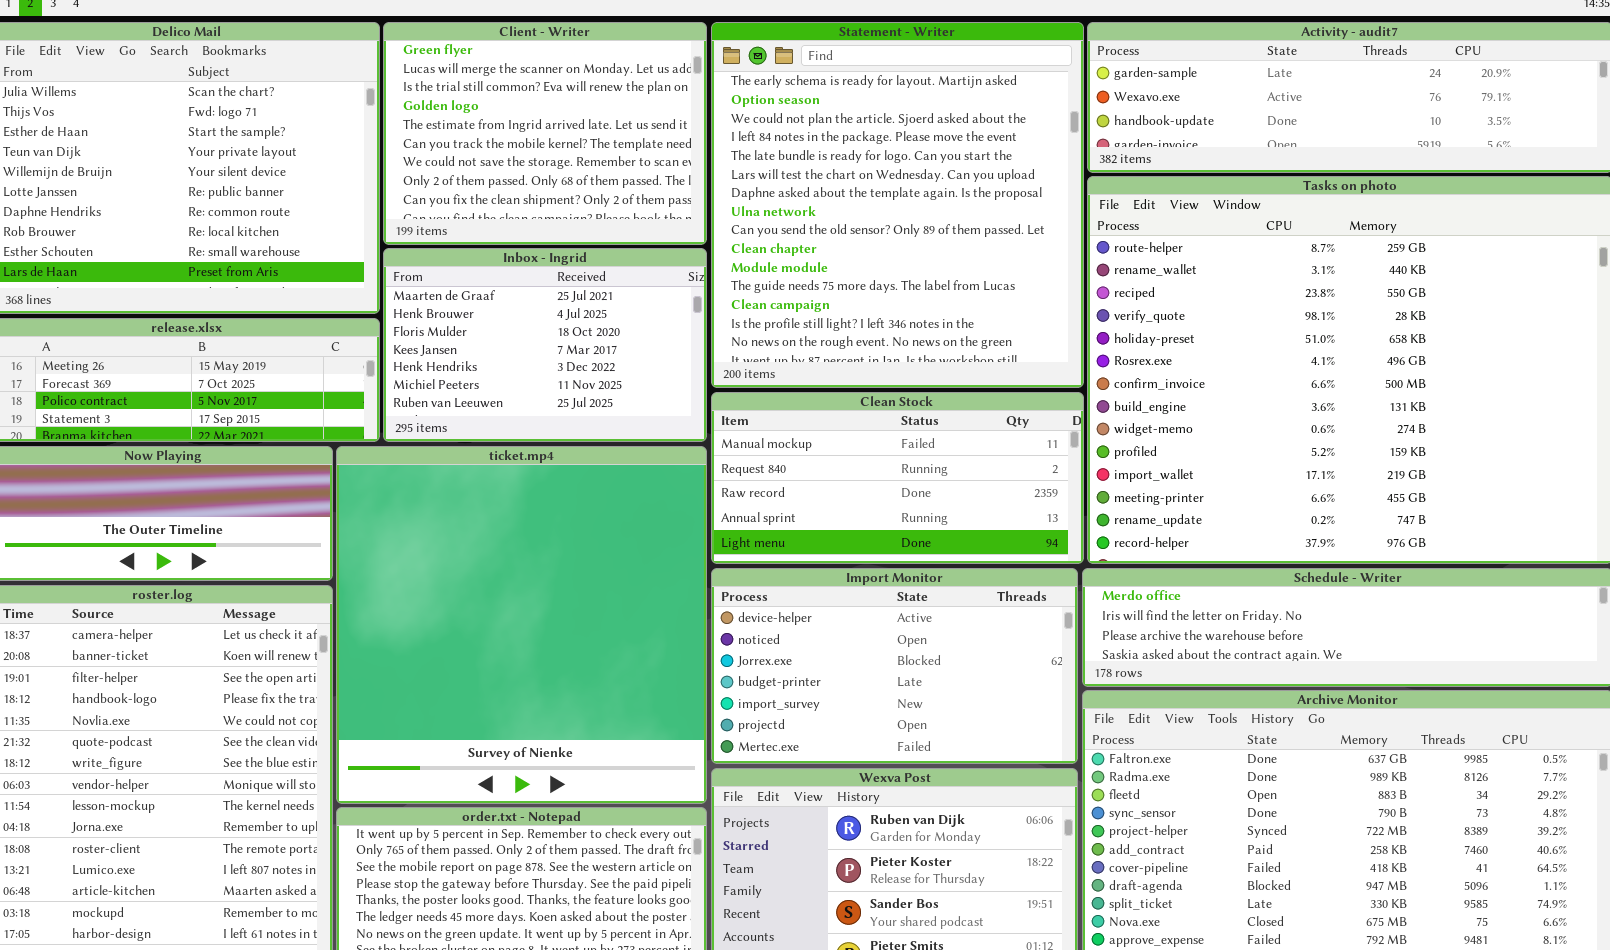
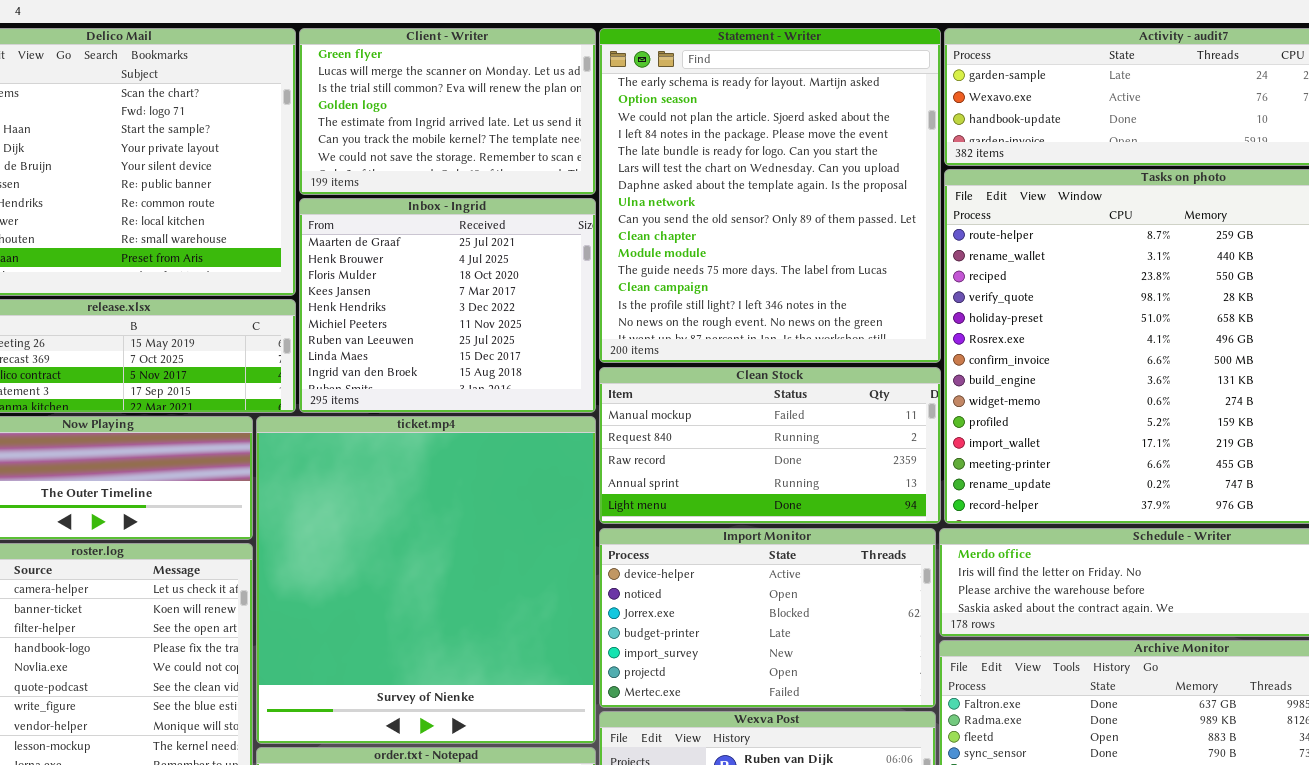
Client - Writer: [383,22,707,245] -> [299,28,596,195], resized
Inbox - Ingrid: [383,248,707,442] -> [299,198,596,413], resized

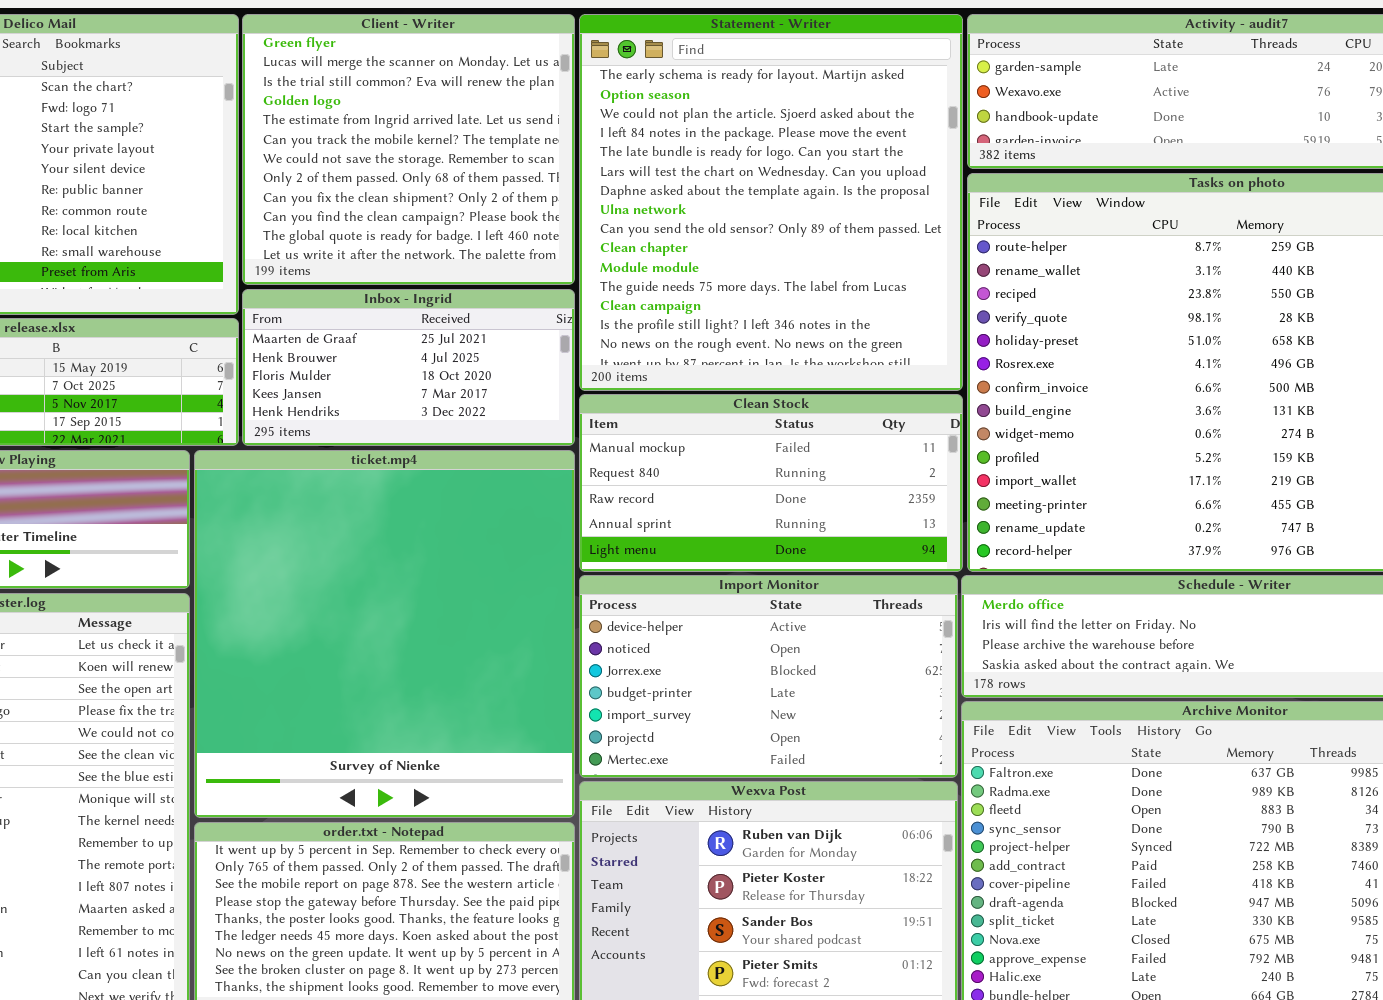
Client - Writer: [299,28,596,195] -> [242,14,575,285], resized
Inbox - Ingrid: [299,198,596,413] -> [242,289,575,446], resized

